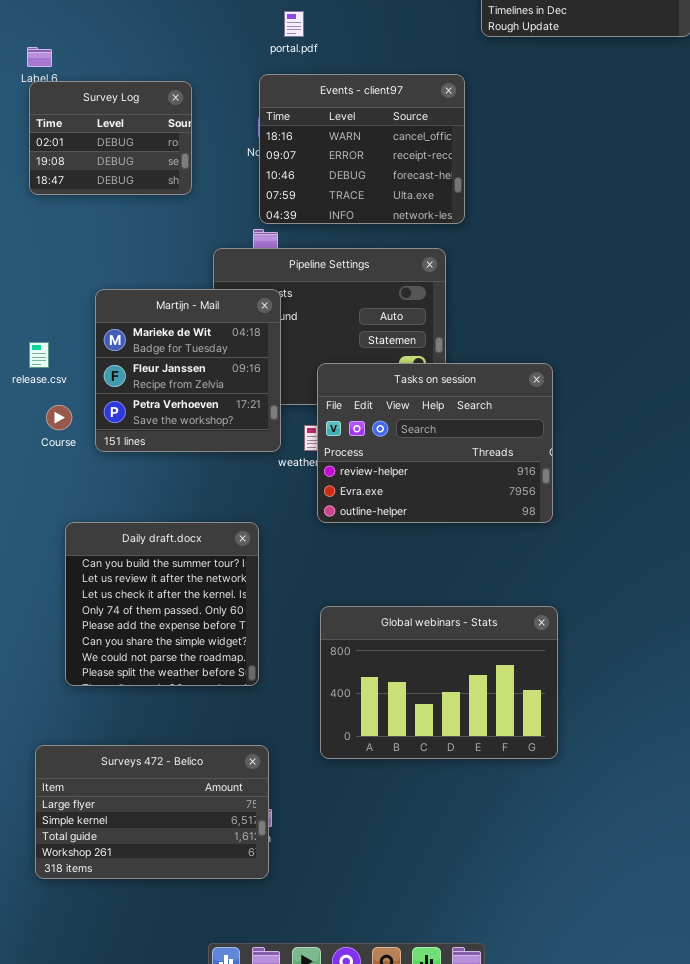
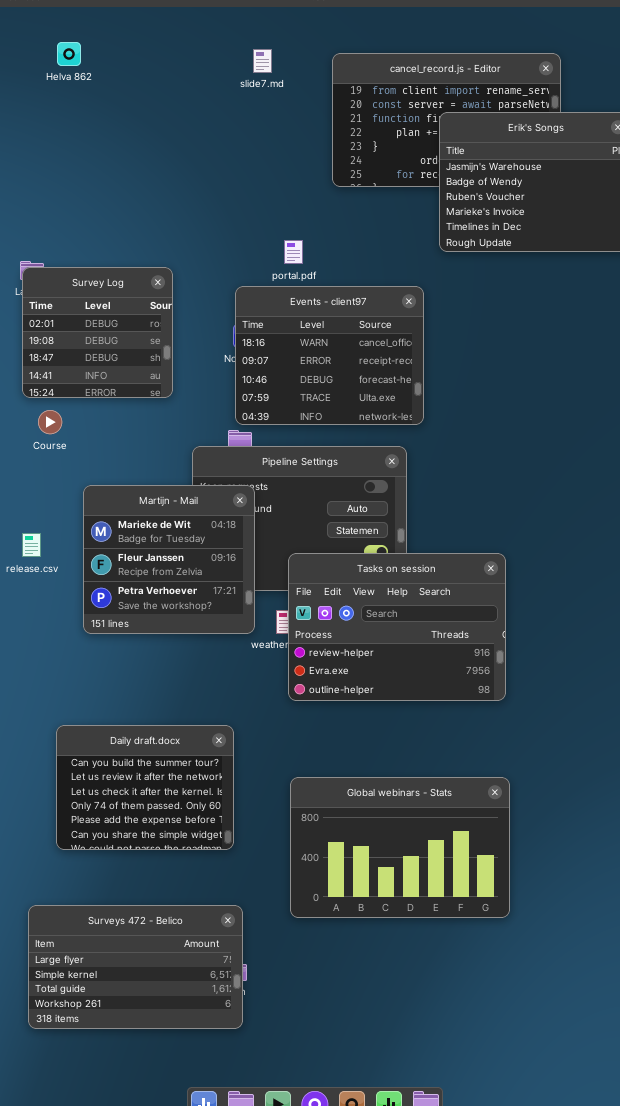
portal.pdf: [284,11,304,37] -> [284,240,303,264], moved
Survey Log: [29,81,192,195] -> [22,267,173,398], resized
Course: [46,405,72,430] -> [38,410,62,434], moved
Daily draft.docx: [65,522,259,686] -> [56,725,234,850], resized

